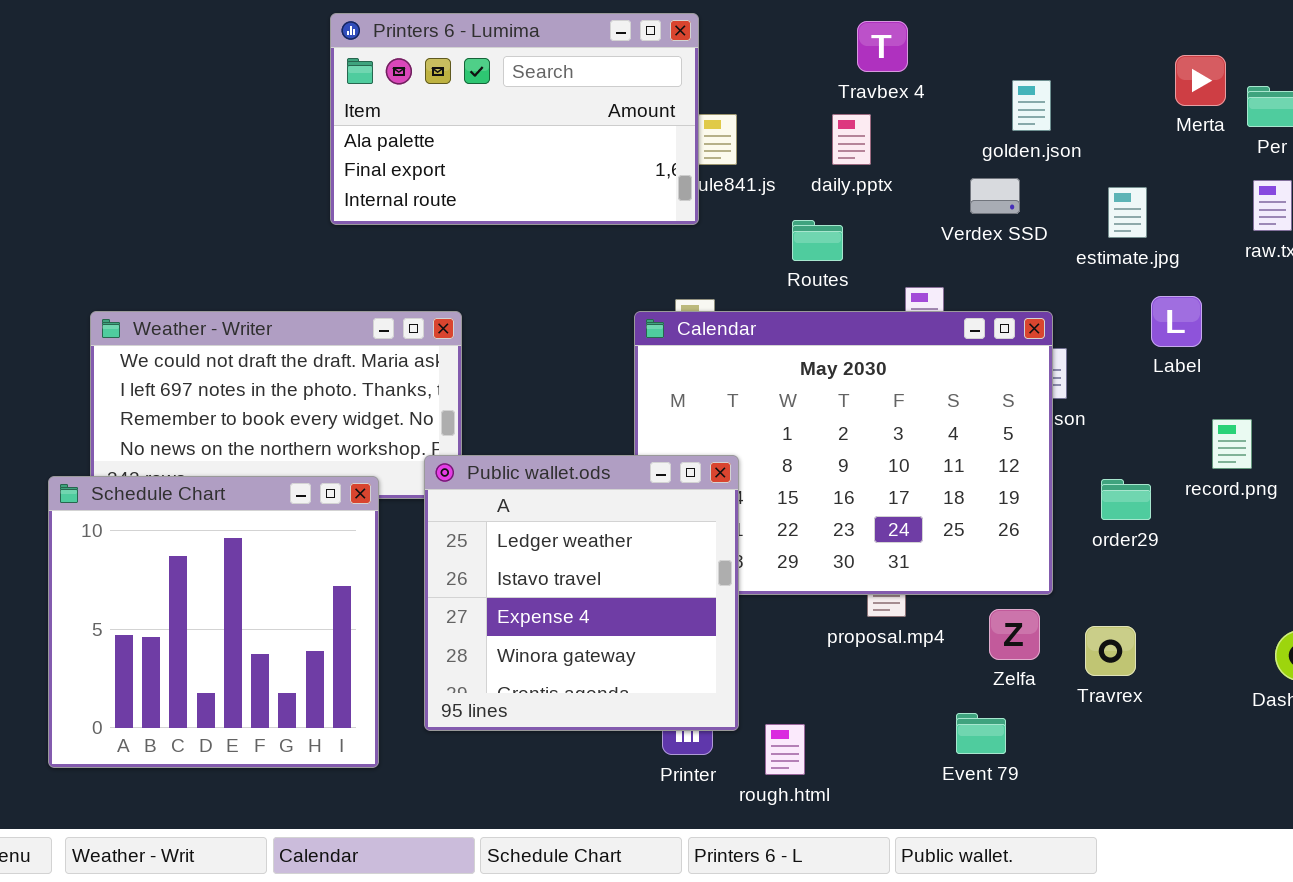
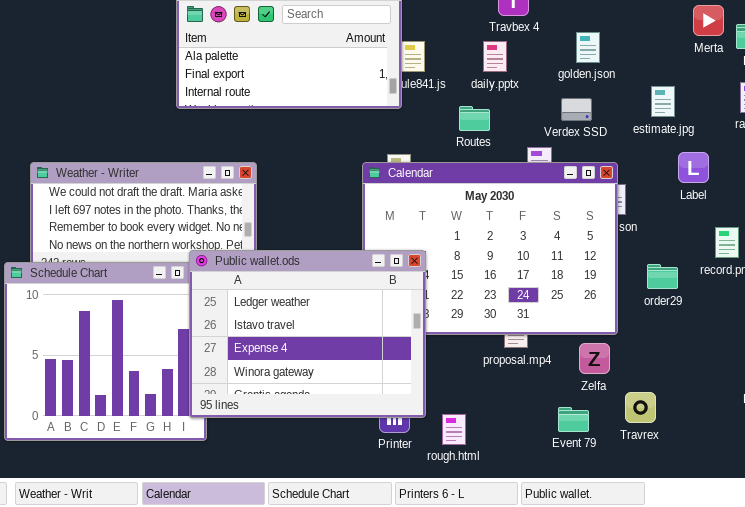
golden.json: [1012,80,1051,131] -> [576,32,600,63], moved
Verdex SSD: [970,178,1020,214] -> [561,98,592,121], moved
Public wallet.ods: [424,455,739,731] -> [189,250,426,418], resized
Travrex: [1085,626,1136,676] -> [625,392,656,423], moved

